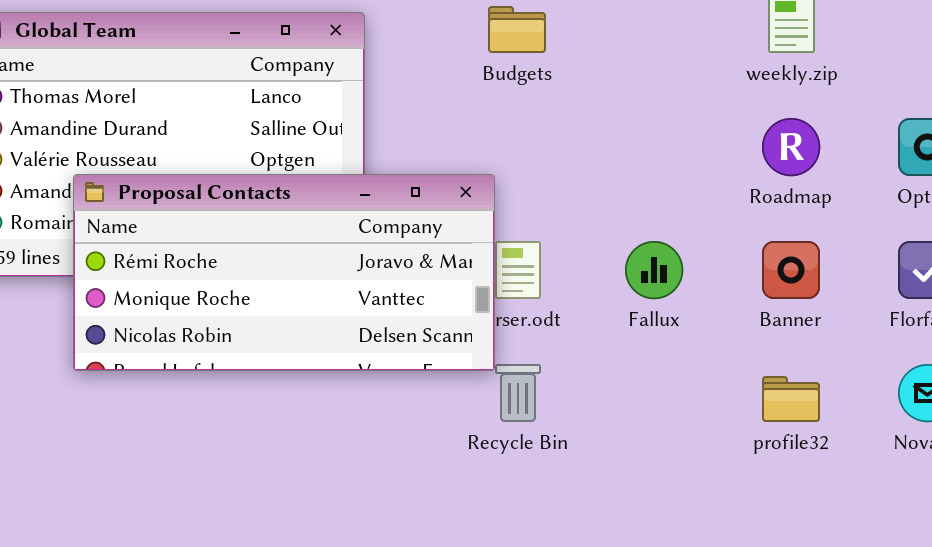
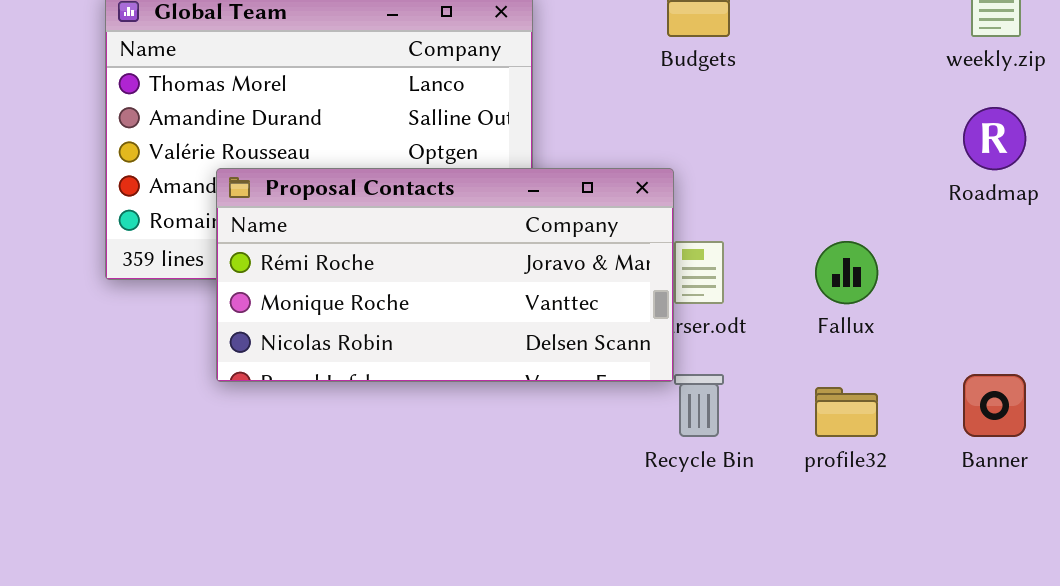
Banner: [762,241,820,299] -> [963,374,1026,437], moved
profile32: [762,376,820,422] -> [815,387,878,437], moved

